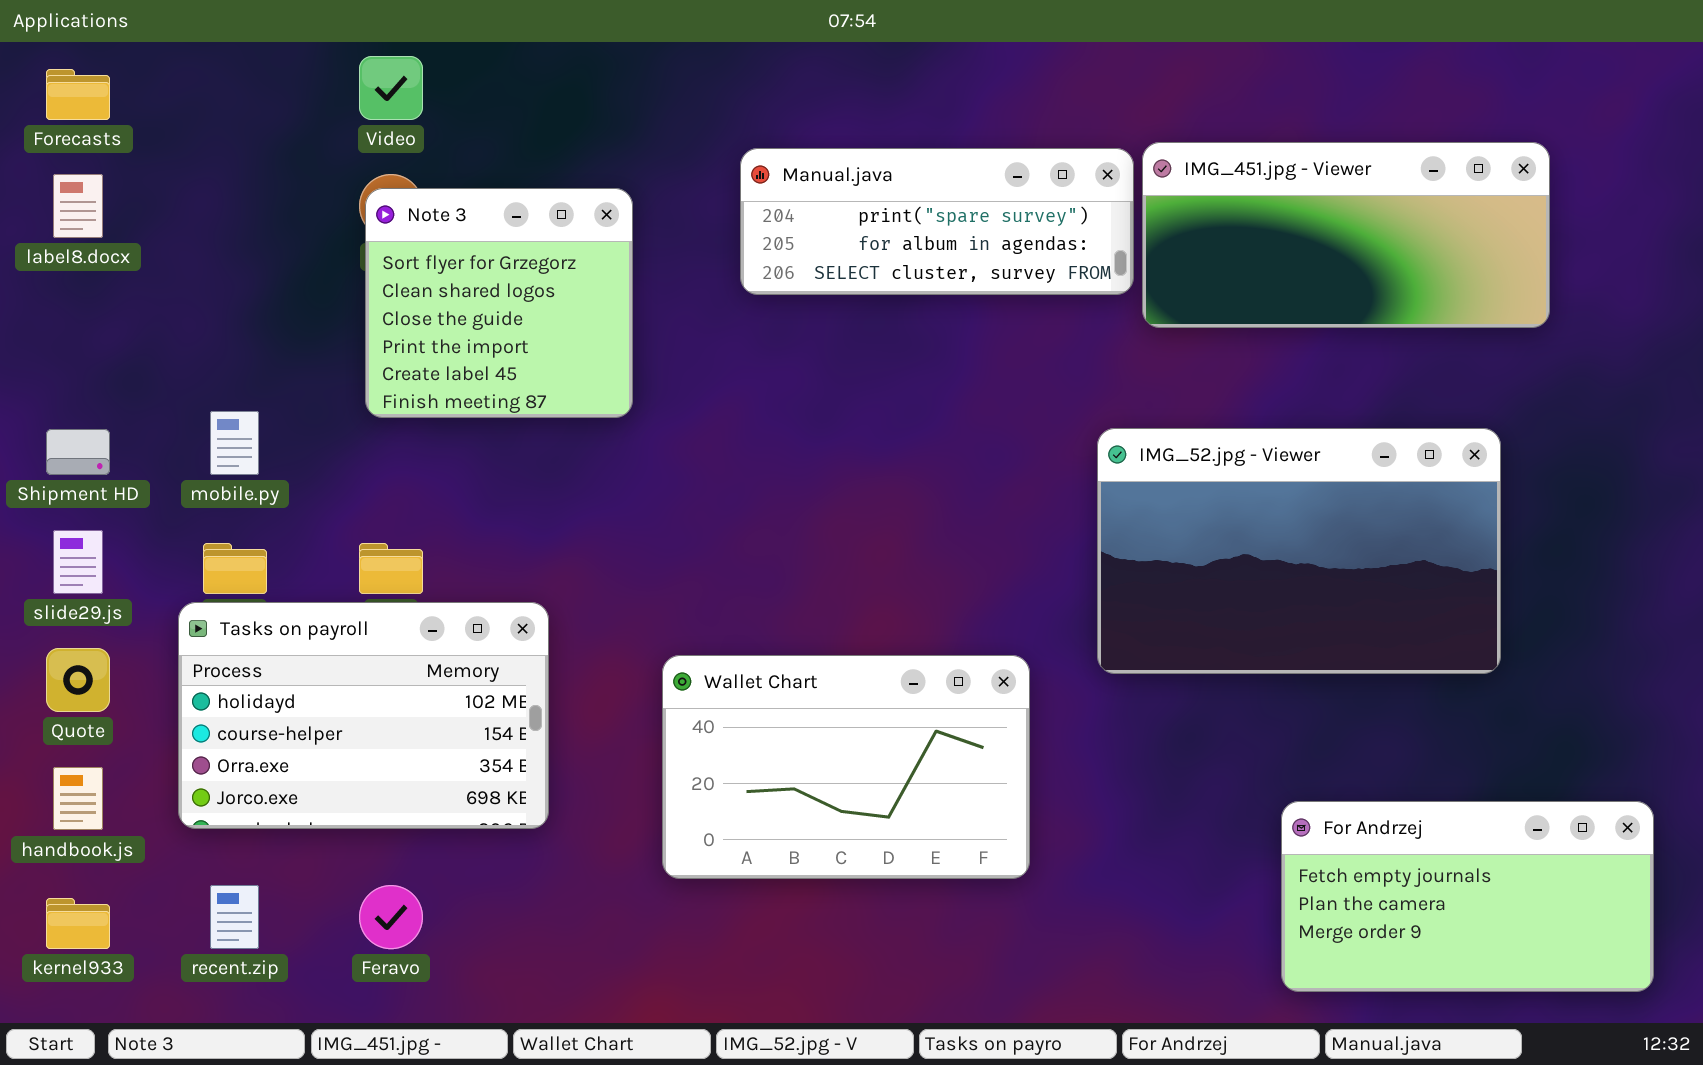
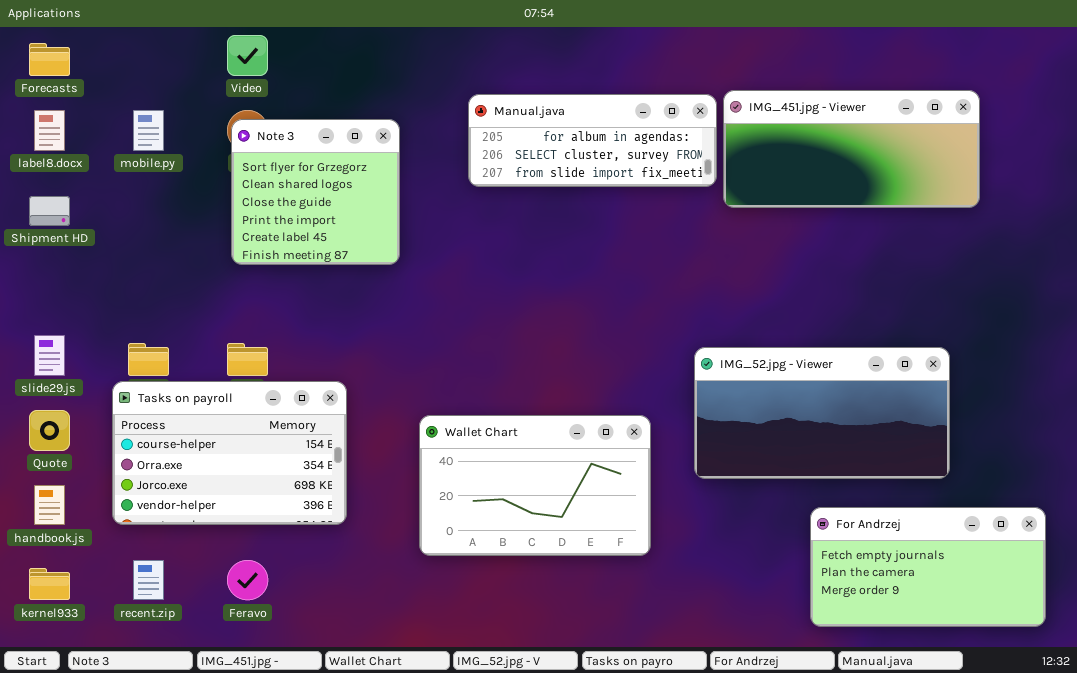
Manual.java: [740,148,1134,295] -> [468,94,717,187], scrolled down 1 row
mobile.py: [210,411,259,475] -> [133,110,164,151], moved
IMG_52.jpg - Viewer: [1097,428,1501,674] -> [694,347,950,479], moved, resized
Shipment HD: [46,429,110,475] -> [29,196,70,226], moved
Tasks on payroll: [178,602,549,829] -> [112,381,347,525], scrolled down 1 row

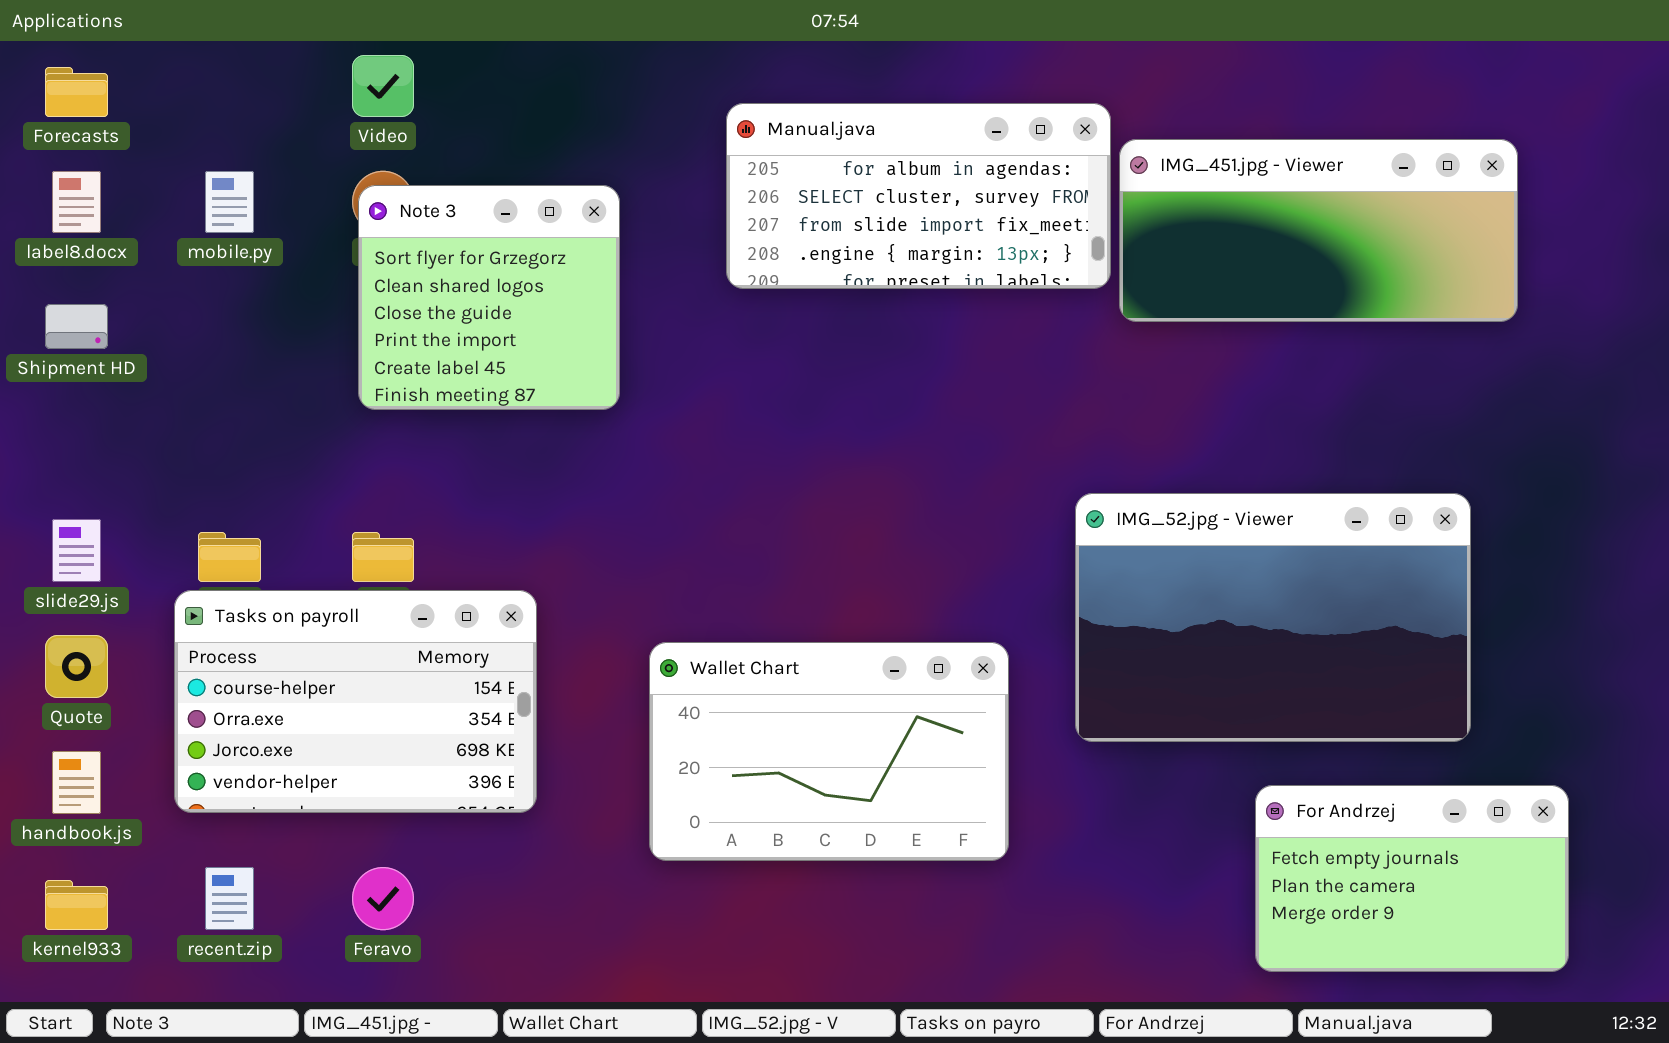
Manual.java: [468,94,717,187] -> [726,103,1111,289], resized
IMG_52.jpg - Viewer: [694,347,950,479] -> [1075,493,1471,742], resized
For Andrzej: [810,507,1046,627] -> [1255,785,1569,972], resized

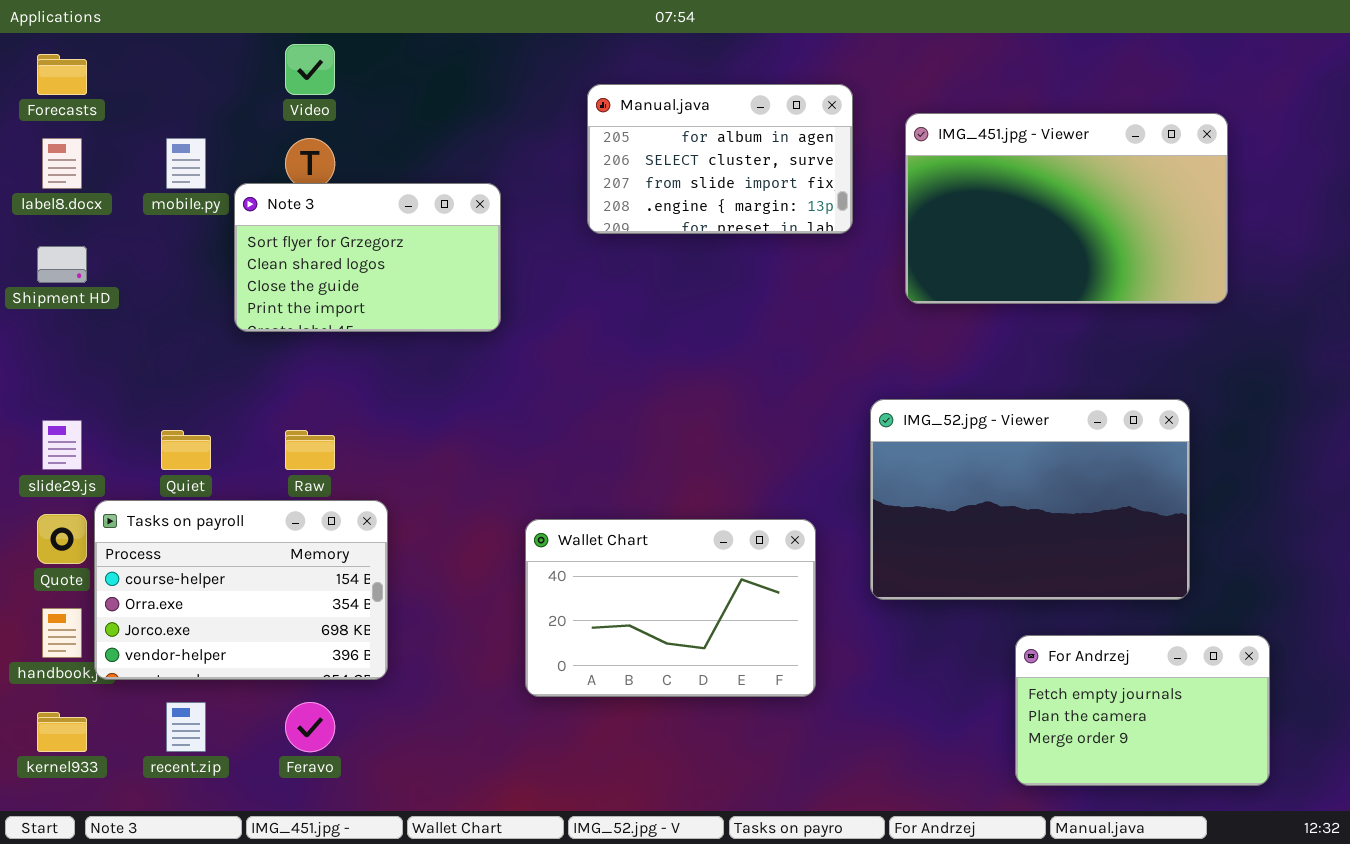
Manual.java: [726,103,1111,289] -> [587,84,853,234], resized
IMG_451.jpg - Viewer: [1119,139,1518,322] -> [905,113,1228,304], resized
Note 3: [358,185,620,410] -> [234,183,501,332], resized
Tasks on payroll: [174,590,537,813] -> [94,500,388,680], moved

